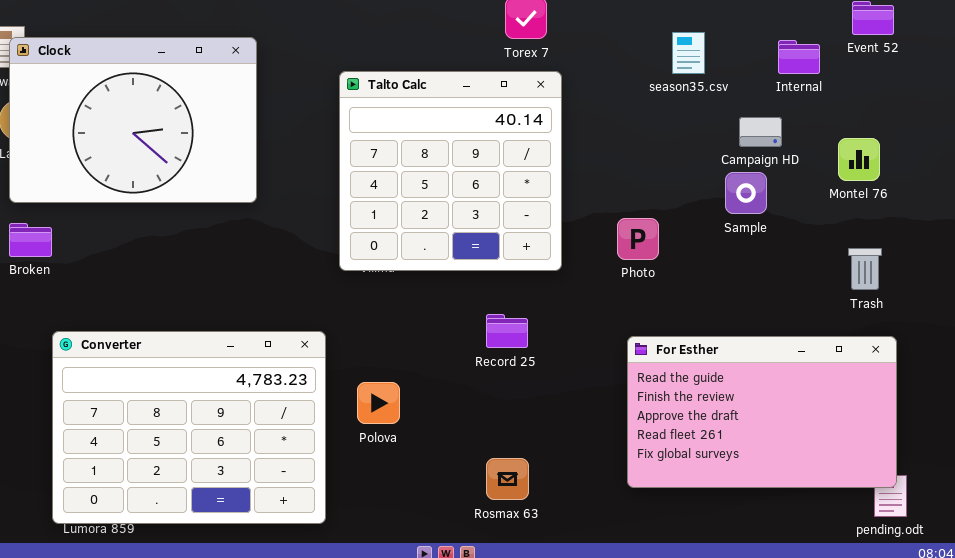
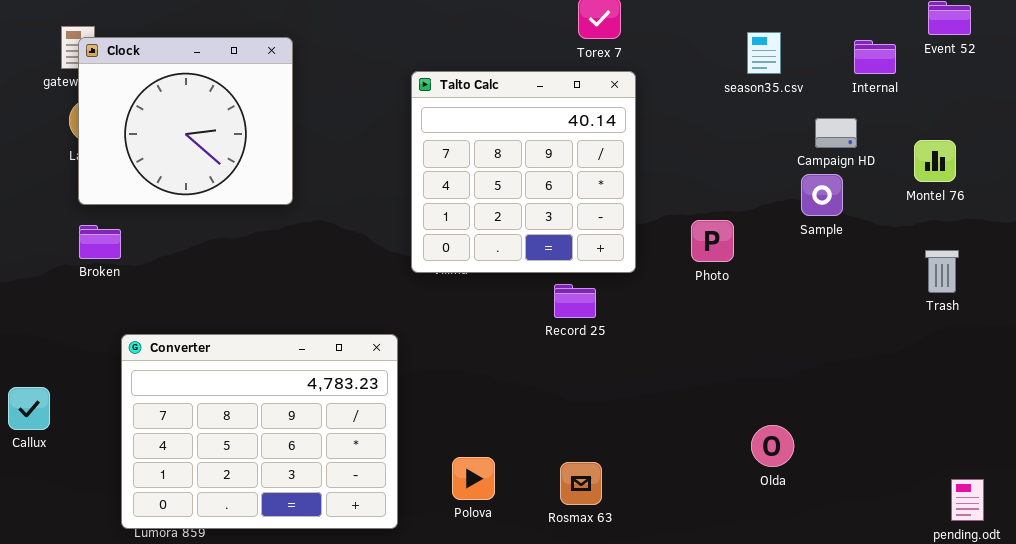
Clock: [9,37,257,203] -> [78,37,293,205], resized
Record 25: [486,314,528,348] -> [554,284,596,318], moved
For Esther: [627,336,897,488] -> none, closed
Polova: [357,382,400,424] -> [452,457,495,500], moved

